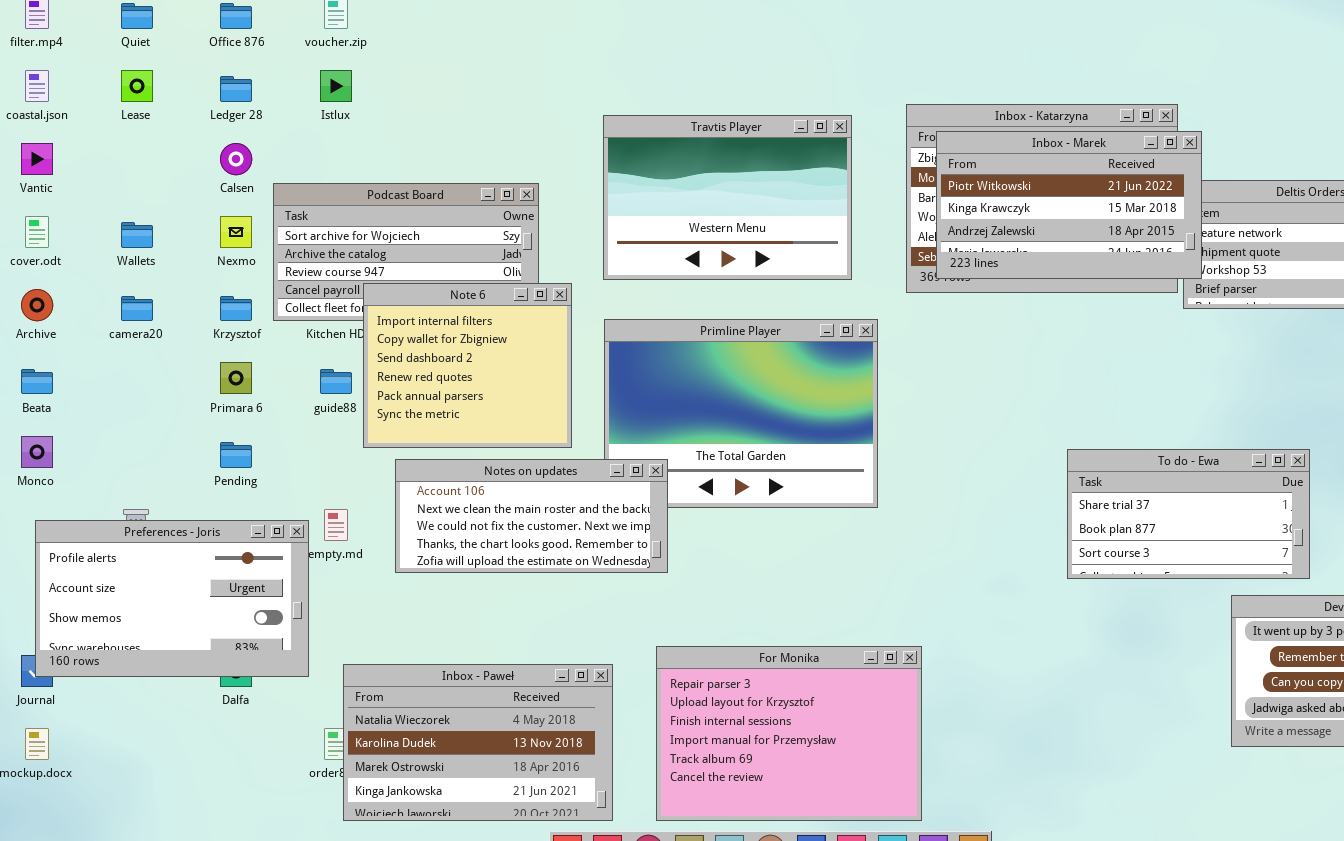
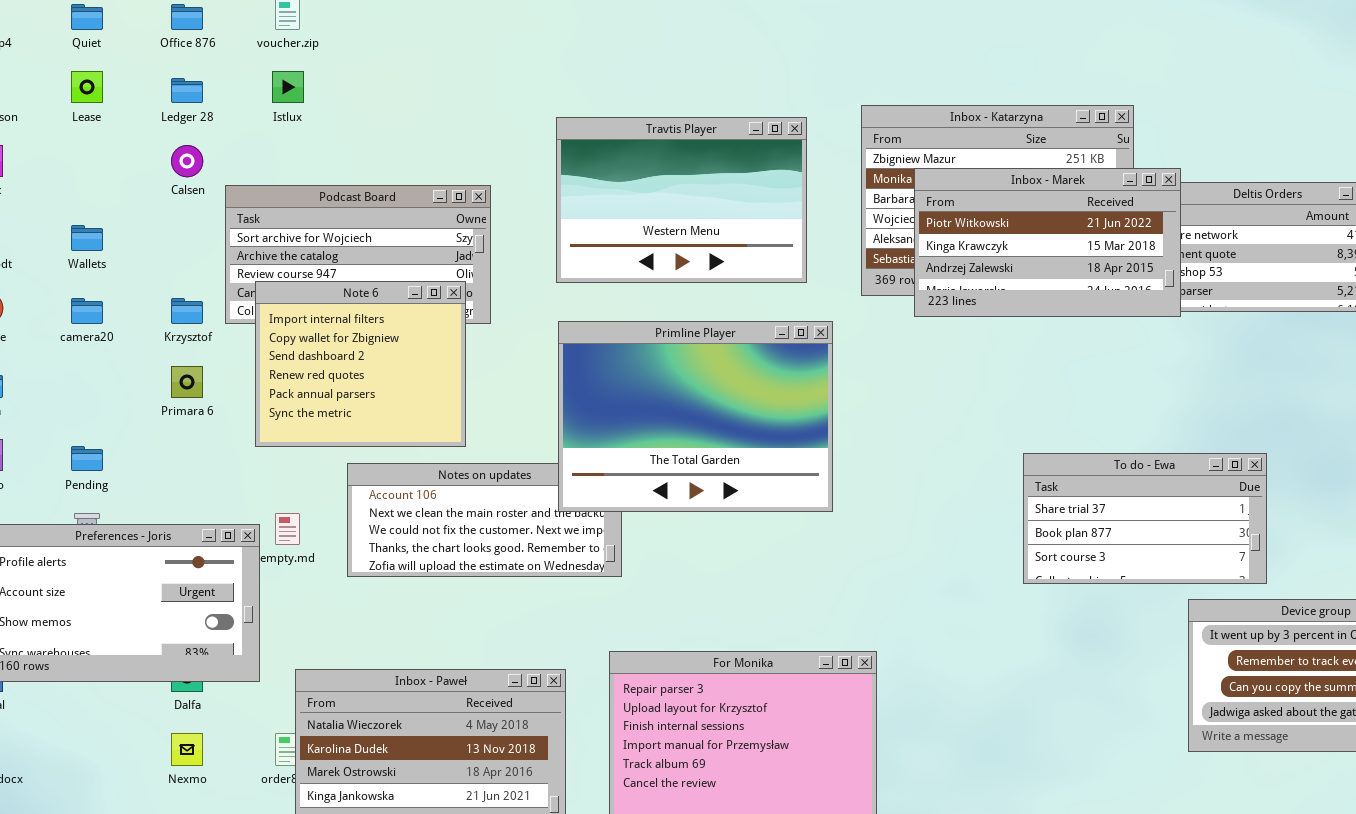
Inbox - Marek: [936,131,1202,279] -> [914,168,1181,317], moved
Nexmo: [220,216,252,248] -> [171,733,203,766], moved
Note 6: [363,283,572,448] -> [255,281,466,447], moved
Primline Player: [604,319,878,508] -> [558,321,833,512], raised
Pending: [220,442,252,468] -> [71,446,103,471], moved

